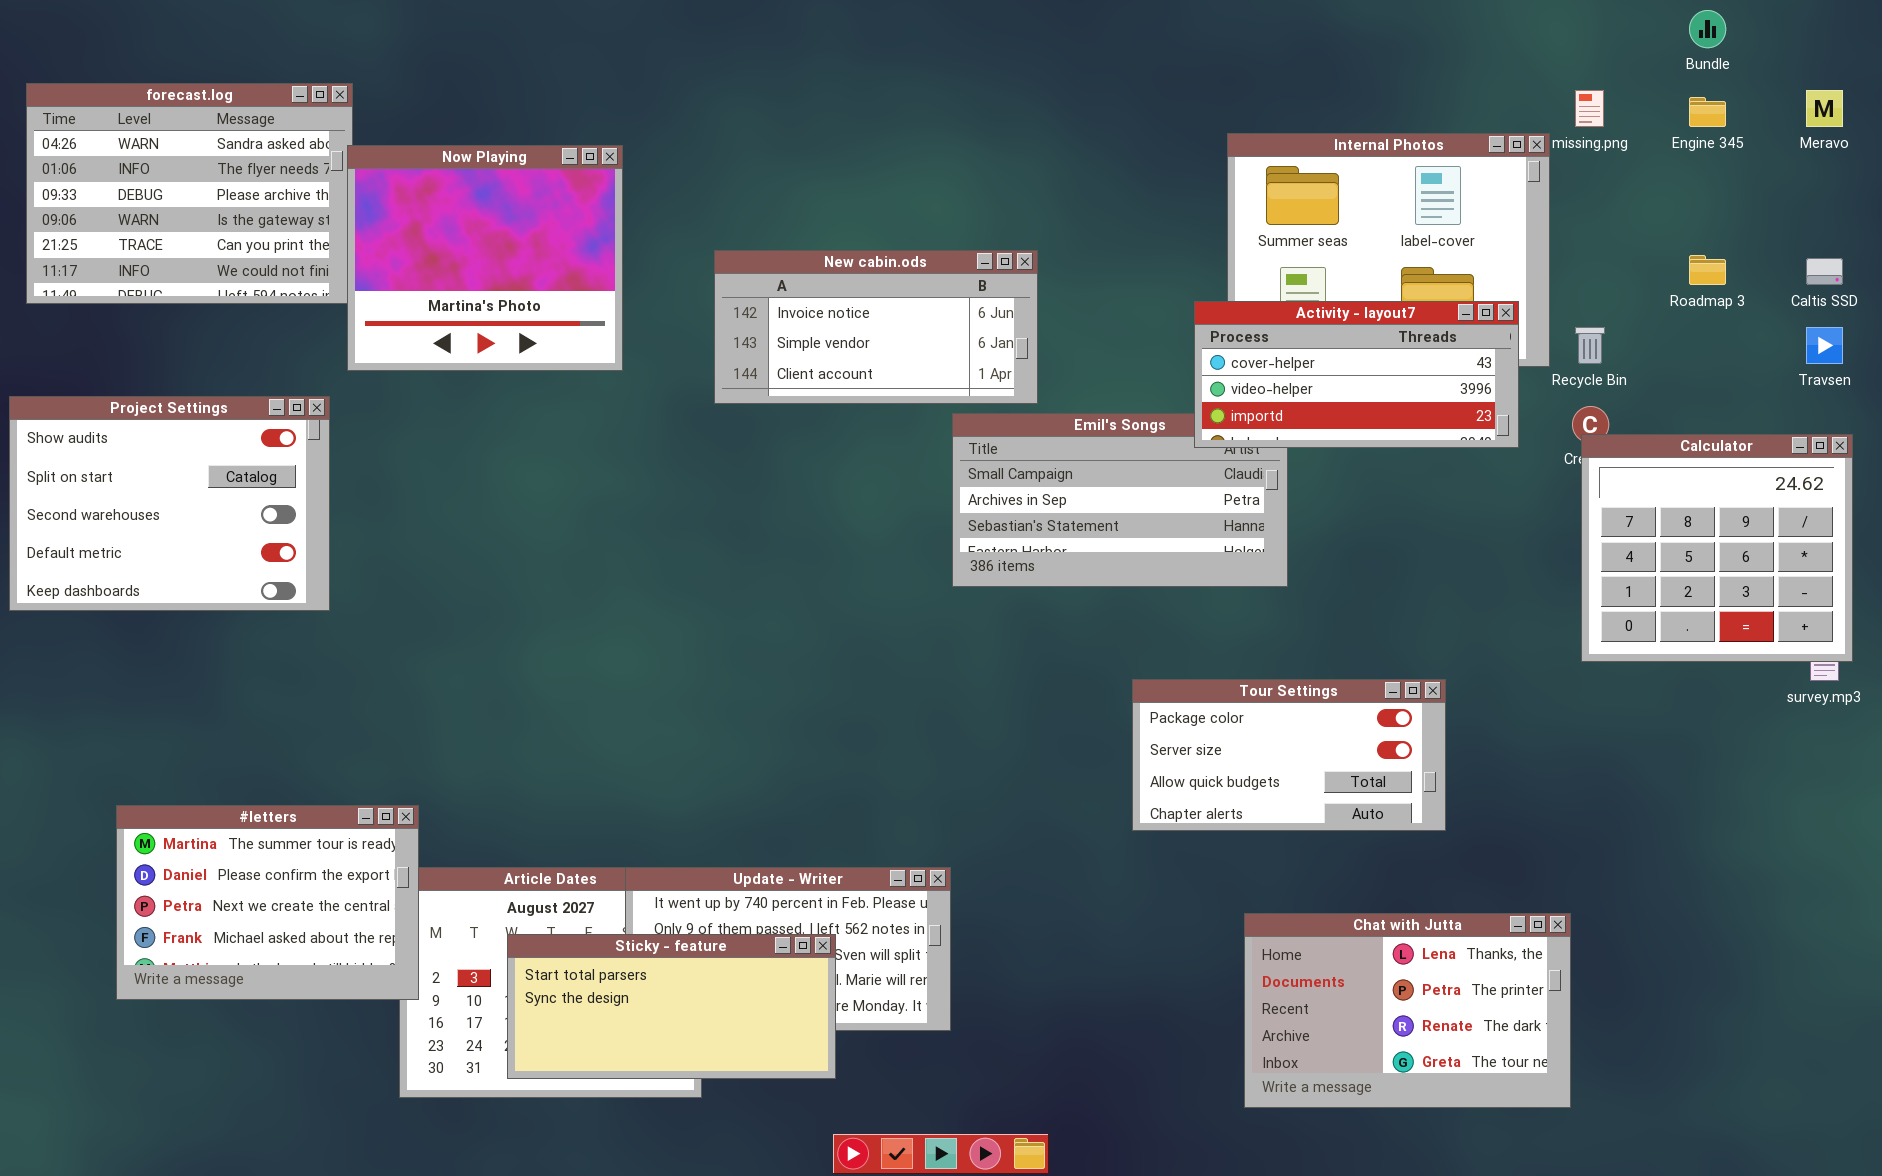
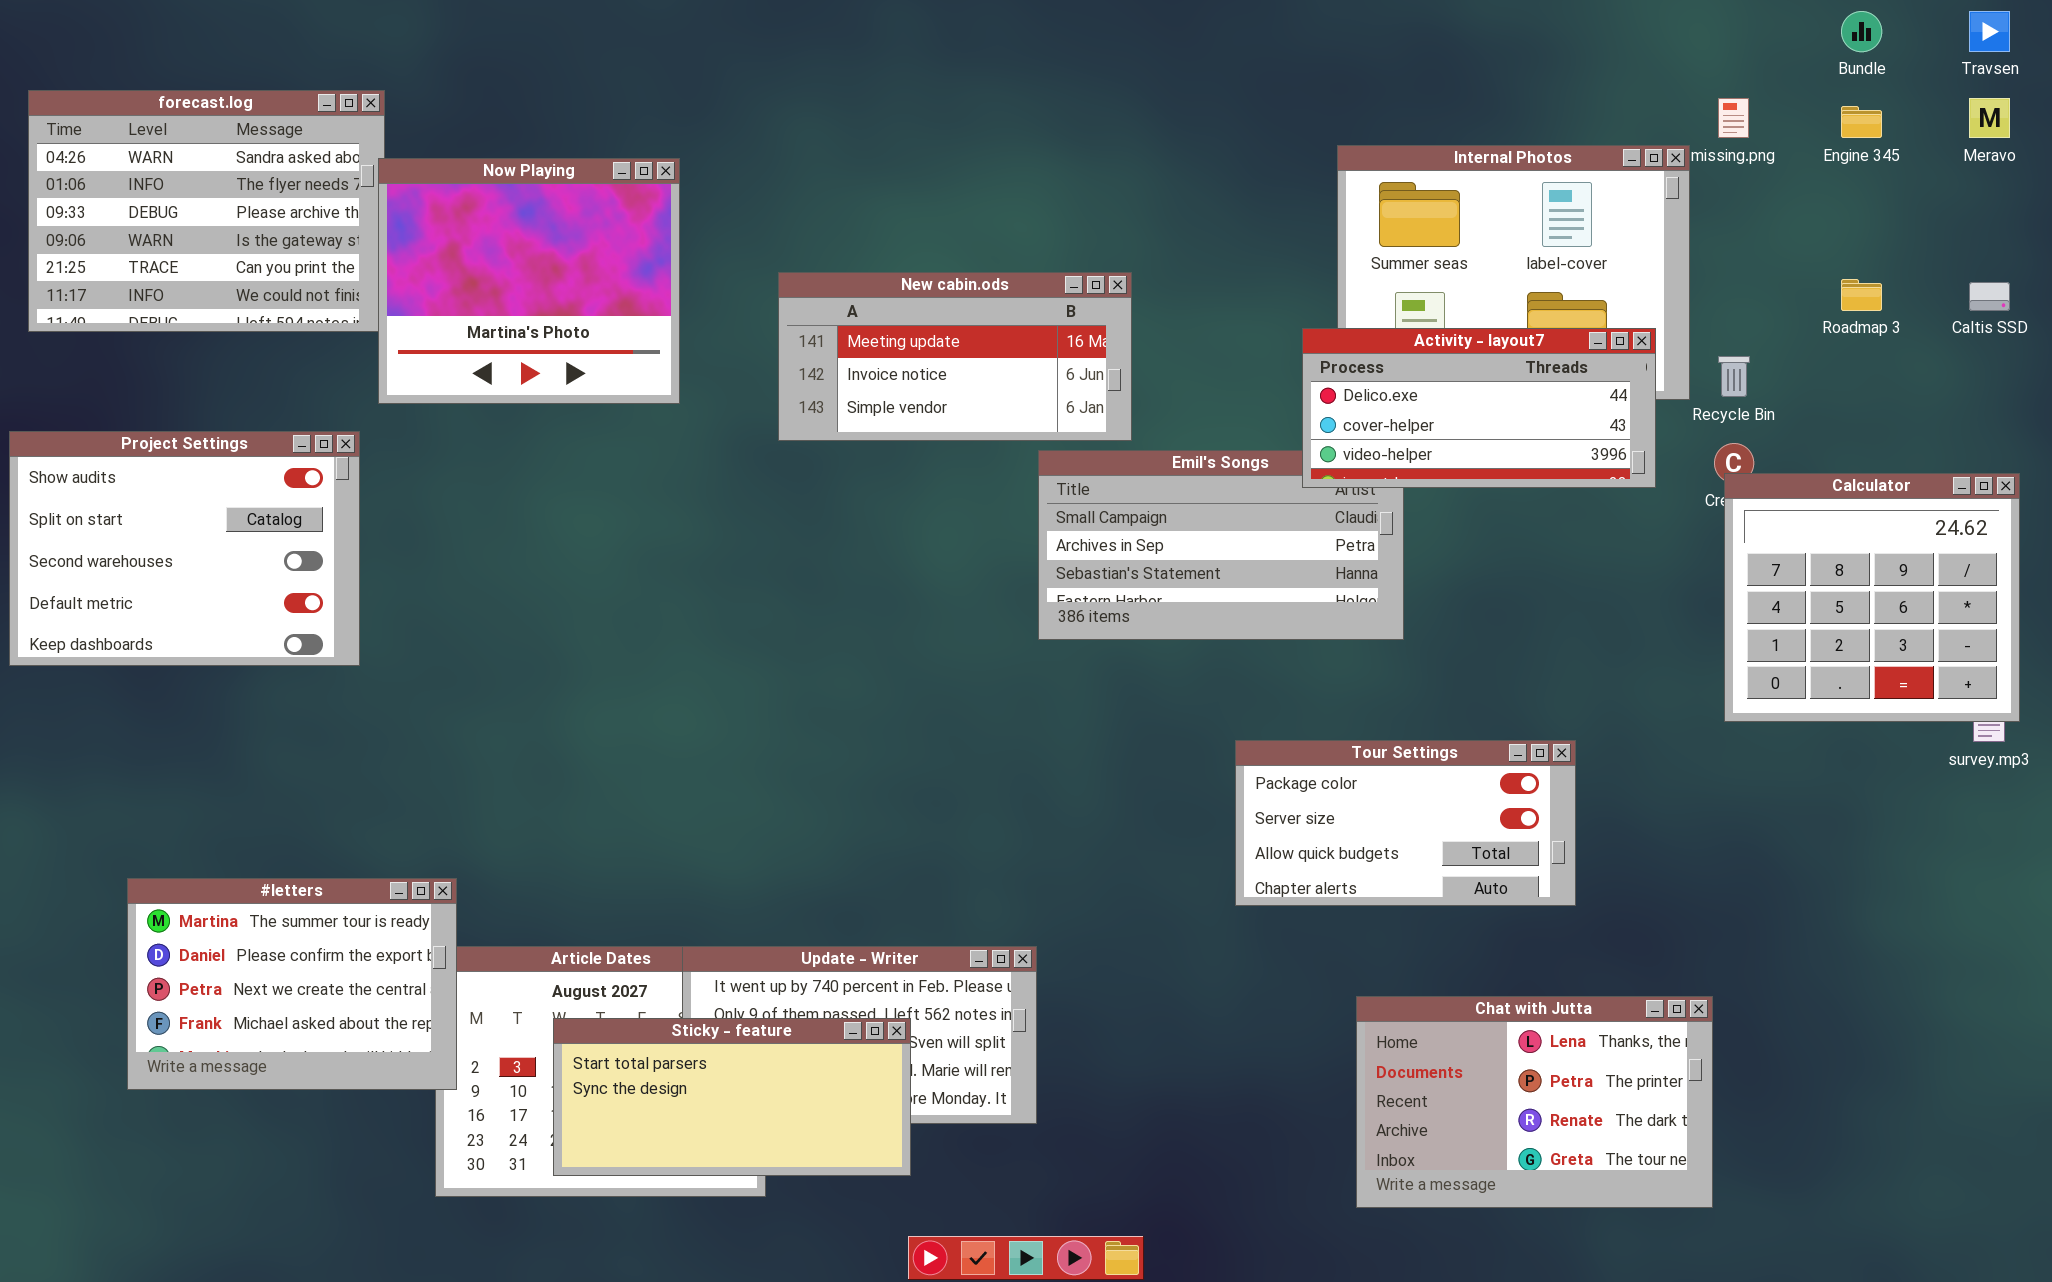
New cabin.ods: [714,250,1038,404] -> [778,272,1132,441], scrolled up 1 row
Activity - layout7: [1194,301,1519,448] -> [1302,328,1656,488], scrolled up 1 row
Travsen: [1806,327,1843,364] -> [1969,11,2010,52], moved

